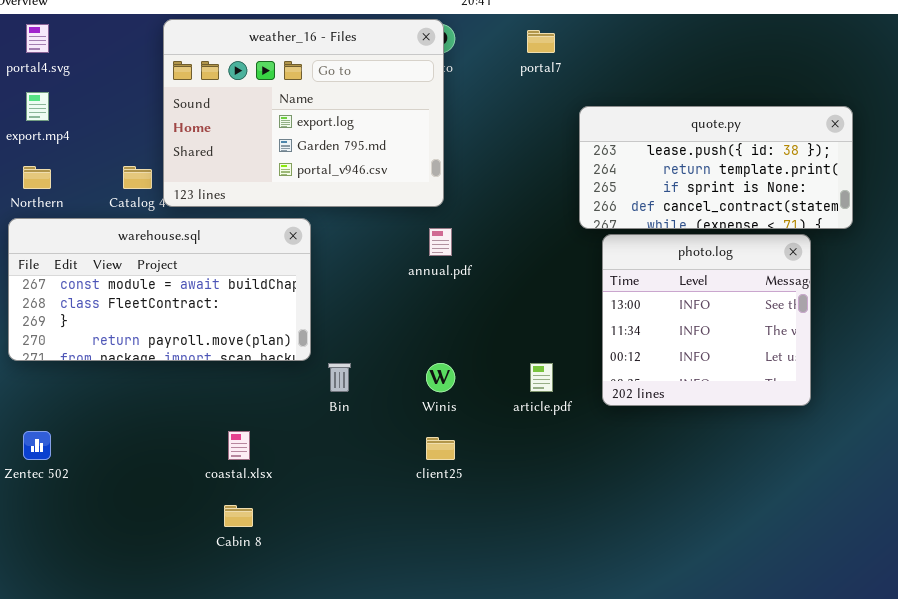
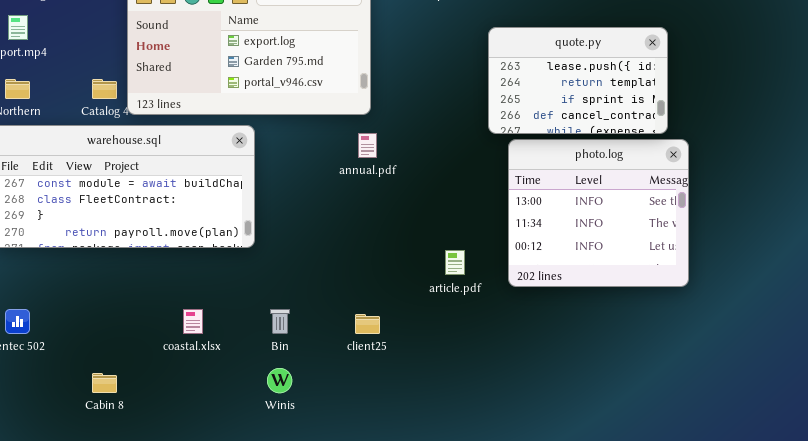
quote.py: [579,106,853,229] -> [488,27,668,134], resized
Bin: [328,363,351,392] -> [270,309,290,334], moved
Winis: [426,363,455,392] -> [267,368,292,393], moved
Cabin 8: [224,505,253,527] -> [92,373,117,393], moved

